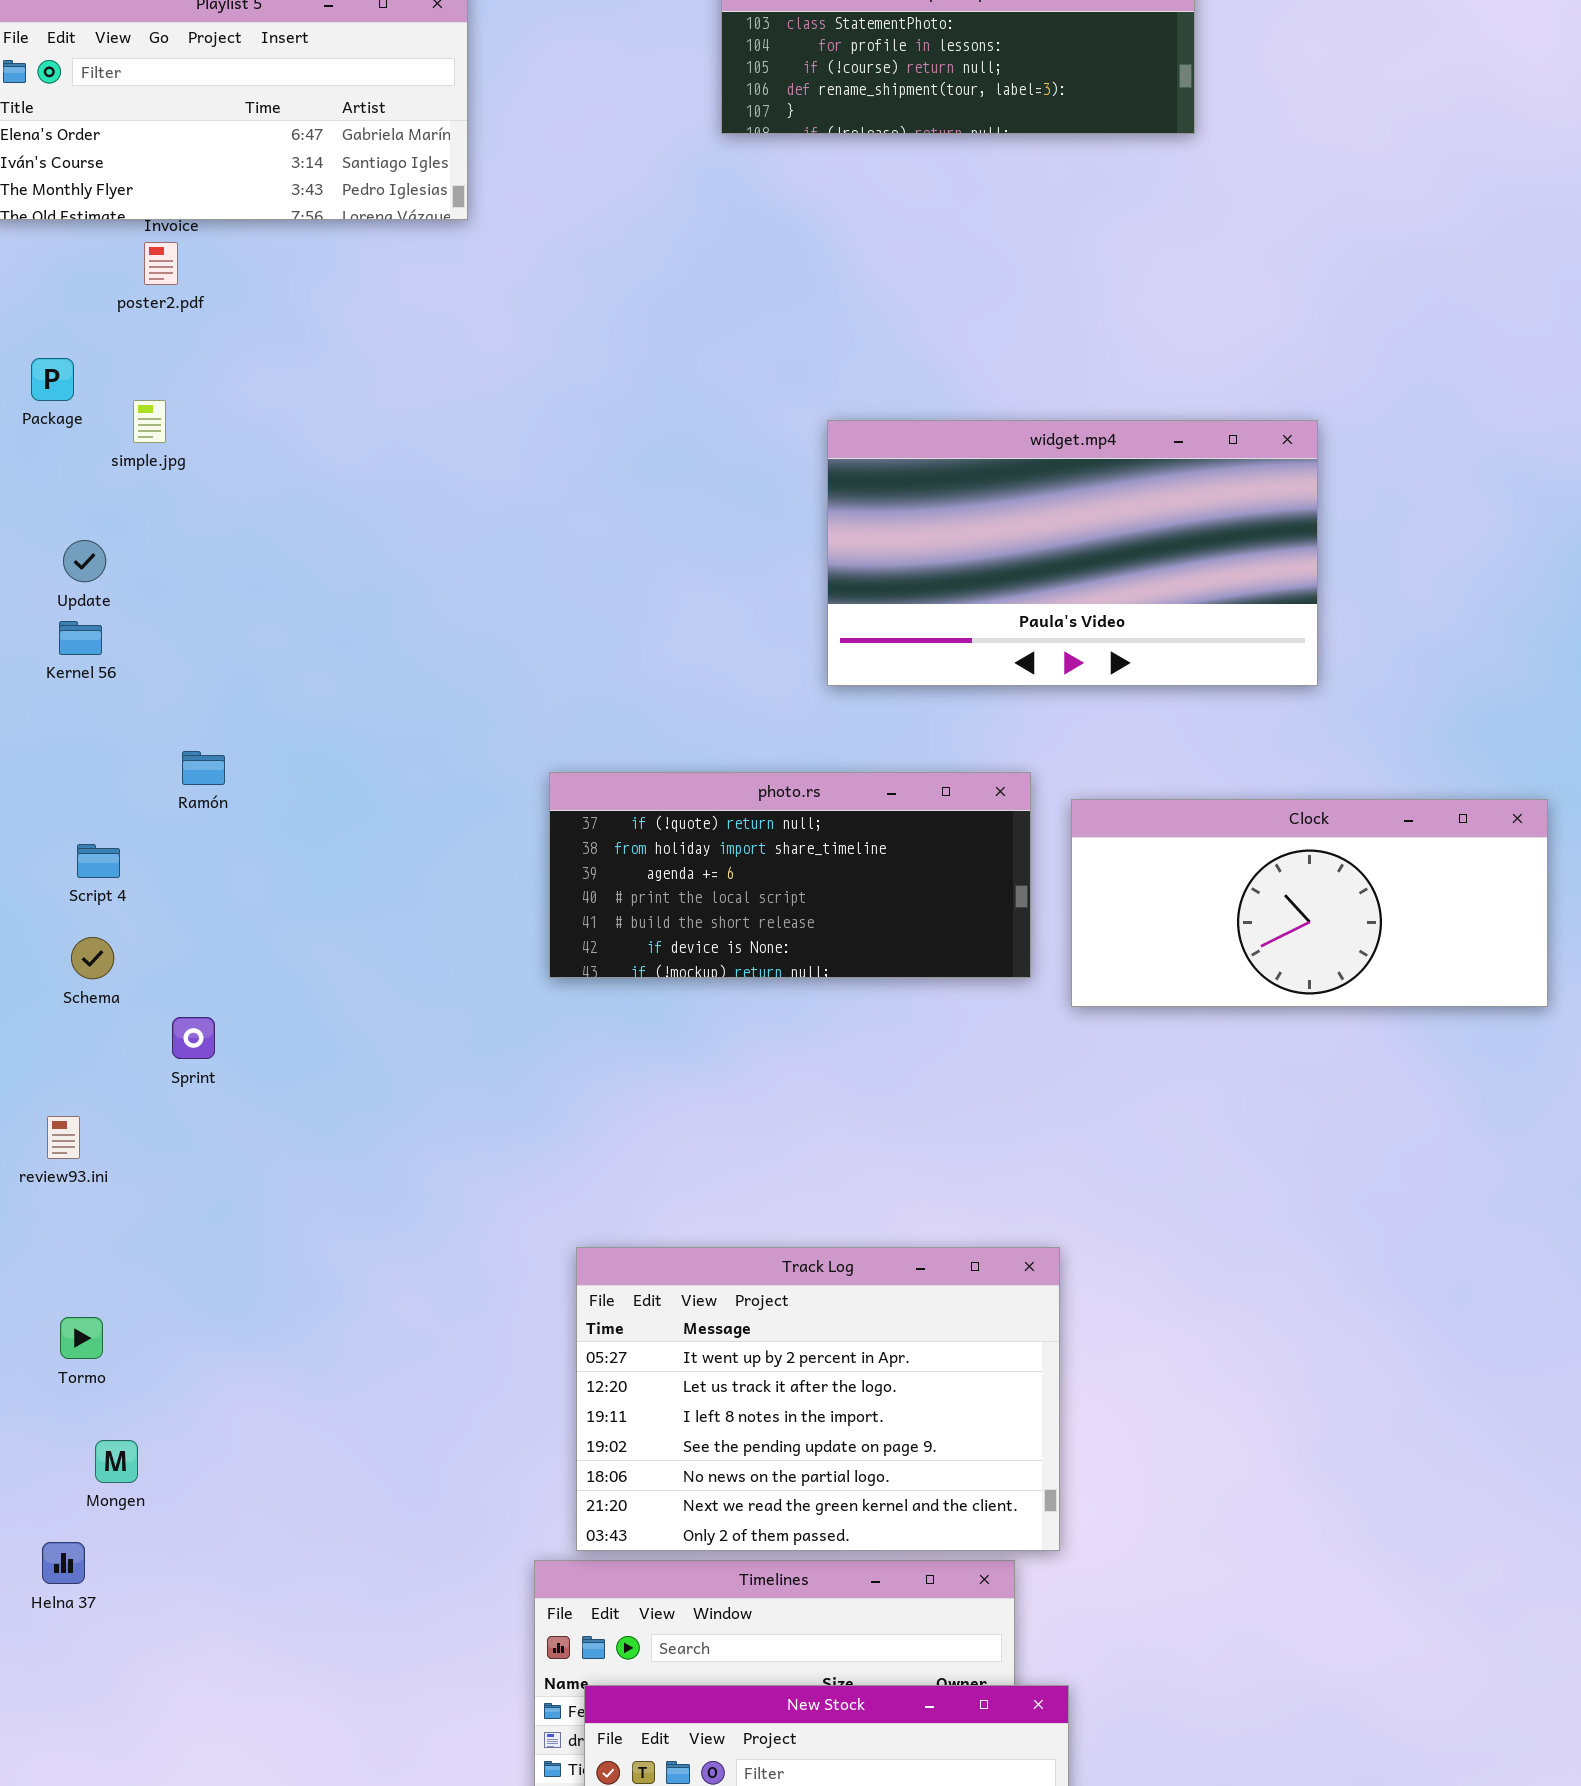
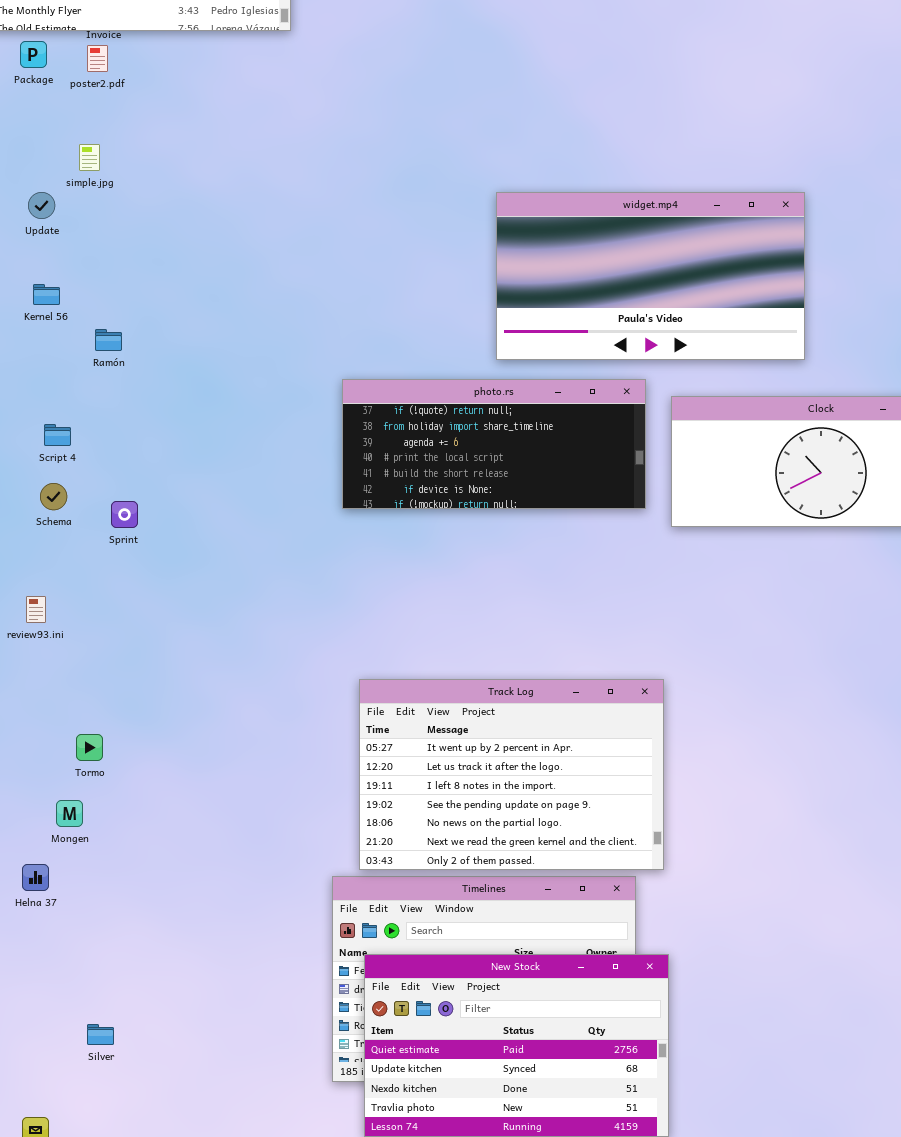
Package: [31,358,74,401] -> [20,41,47,68], moved
widget.mp4: [827,420,1318,686] -> [496,192,805,360], moved
Update: [63,540,106,582] -> [28,192,55,219], moved
Ramón: [182,751,225,785] -> [95,329,122,351], moved
Sprint: [172,1017,215,1059] -> [111,501,138,528], moved
Tormo: [60,1317,103,1359] -> [76,734,103,761], moved

